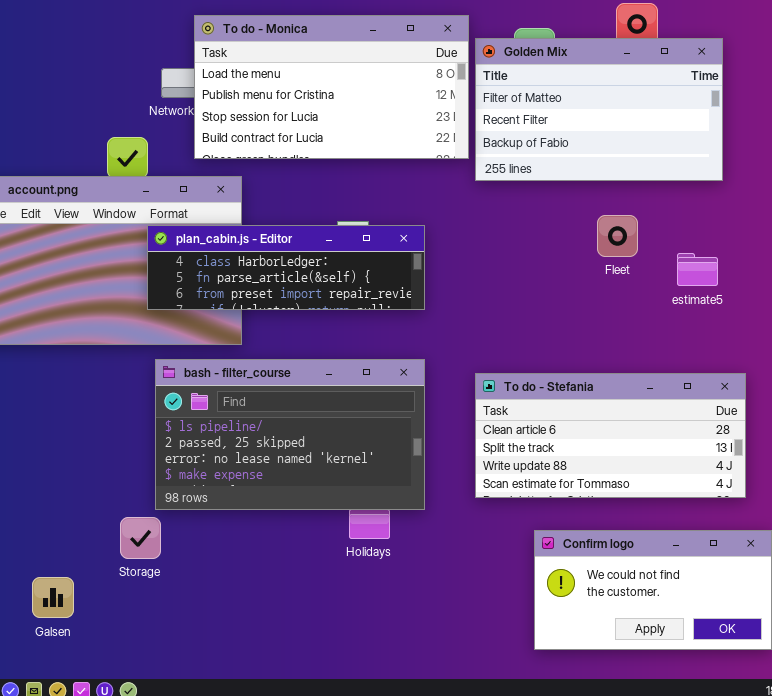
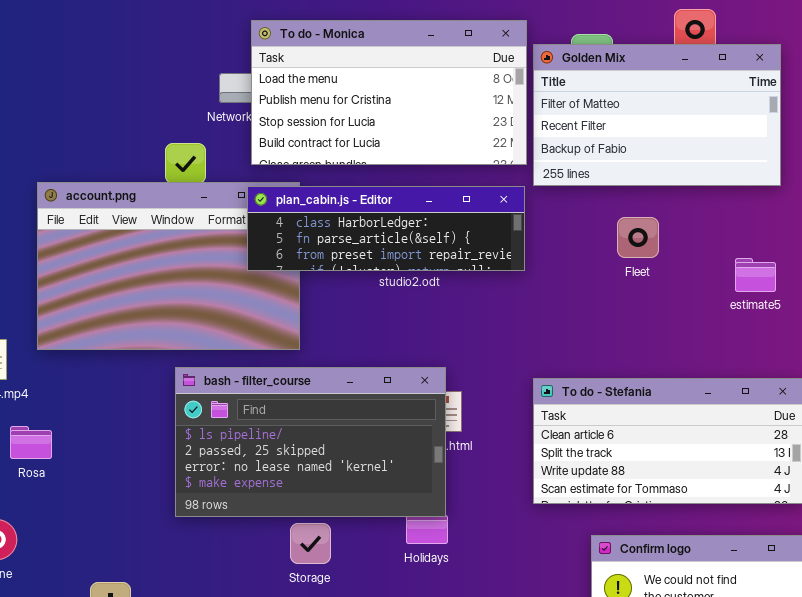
Fleet: [597,215,638,257] -> [617,217,659,258], moved
plan_cabin.js - Editor: [147,225,425,310] -> [247,186,525,271], moved
bash - filter_course: [155,359,425,510] -> [175,367,446,517], moved
Storage: [120,517,161,559] -> [290,523,331,564], moved

